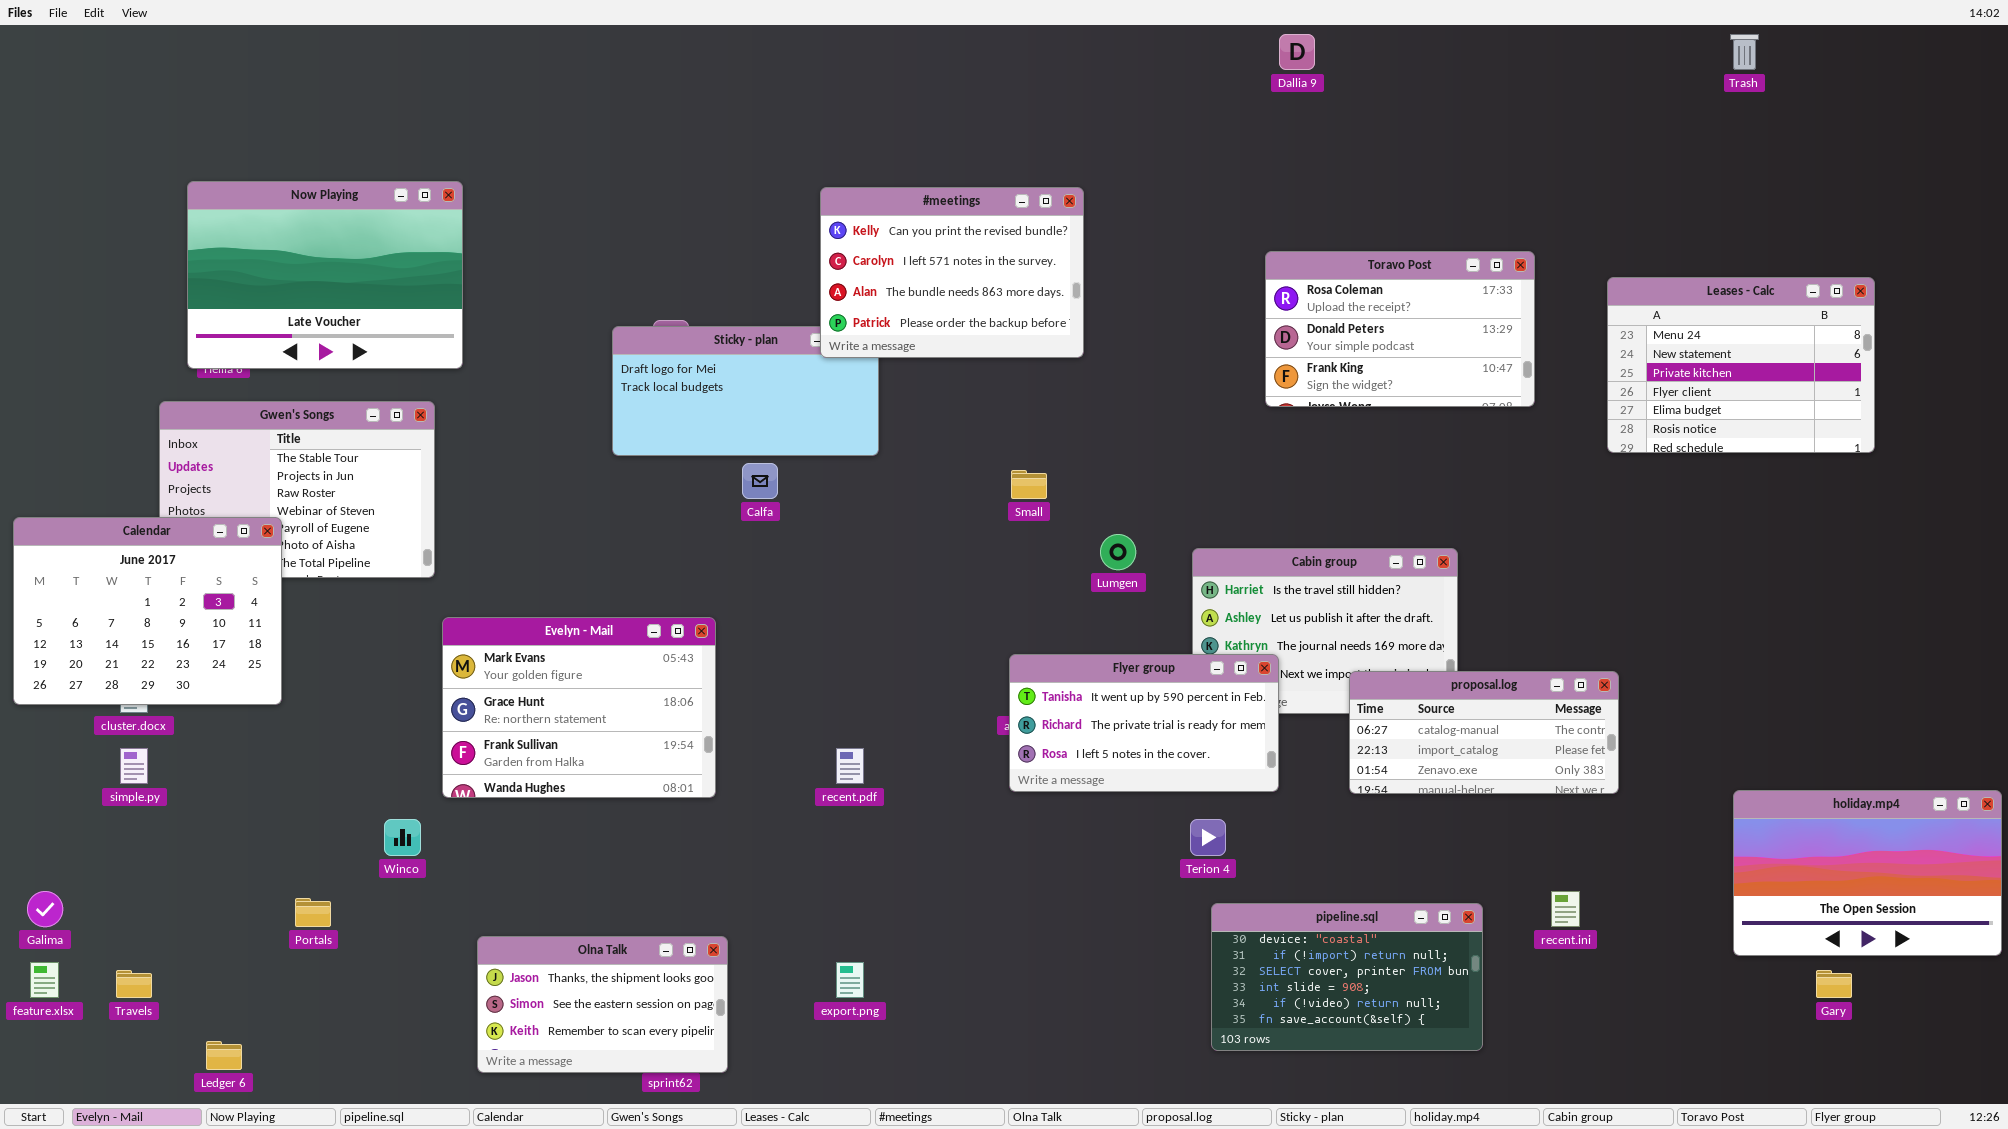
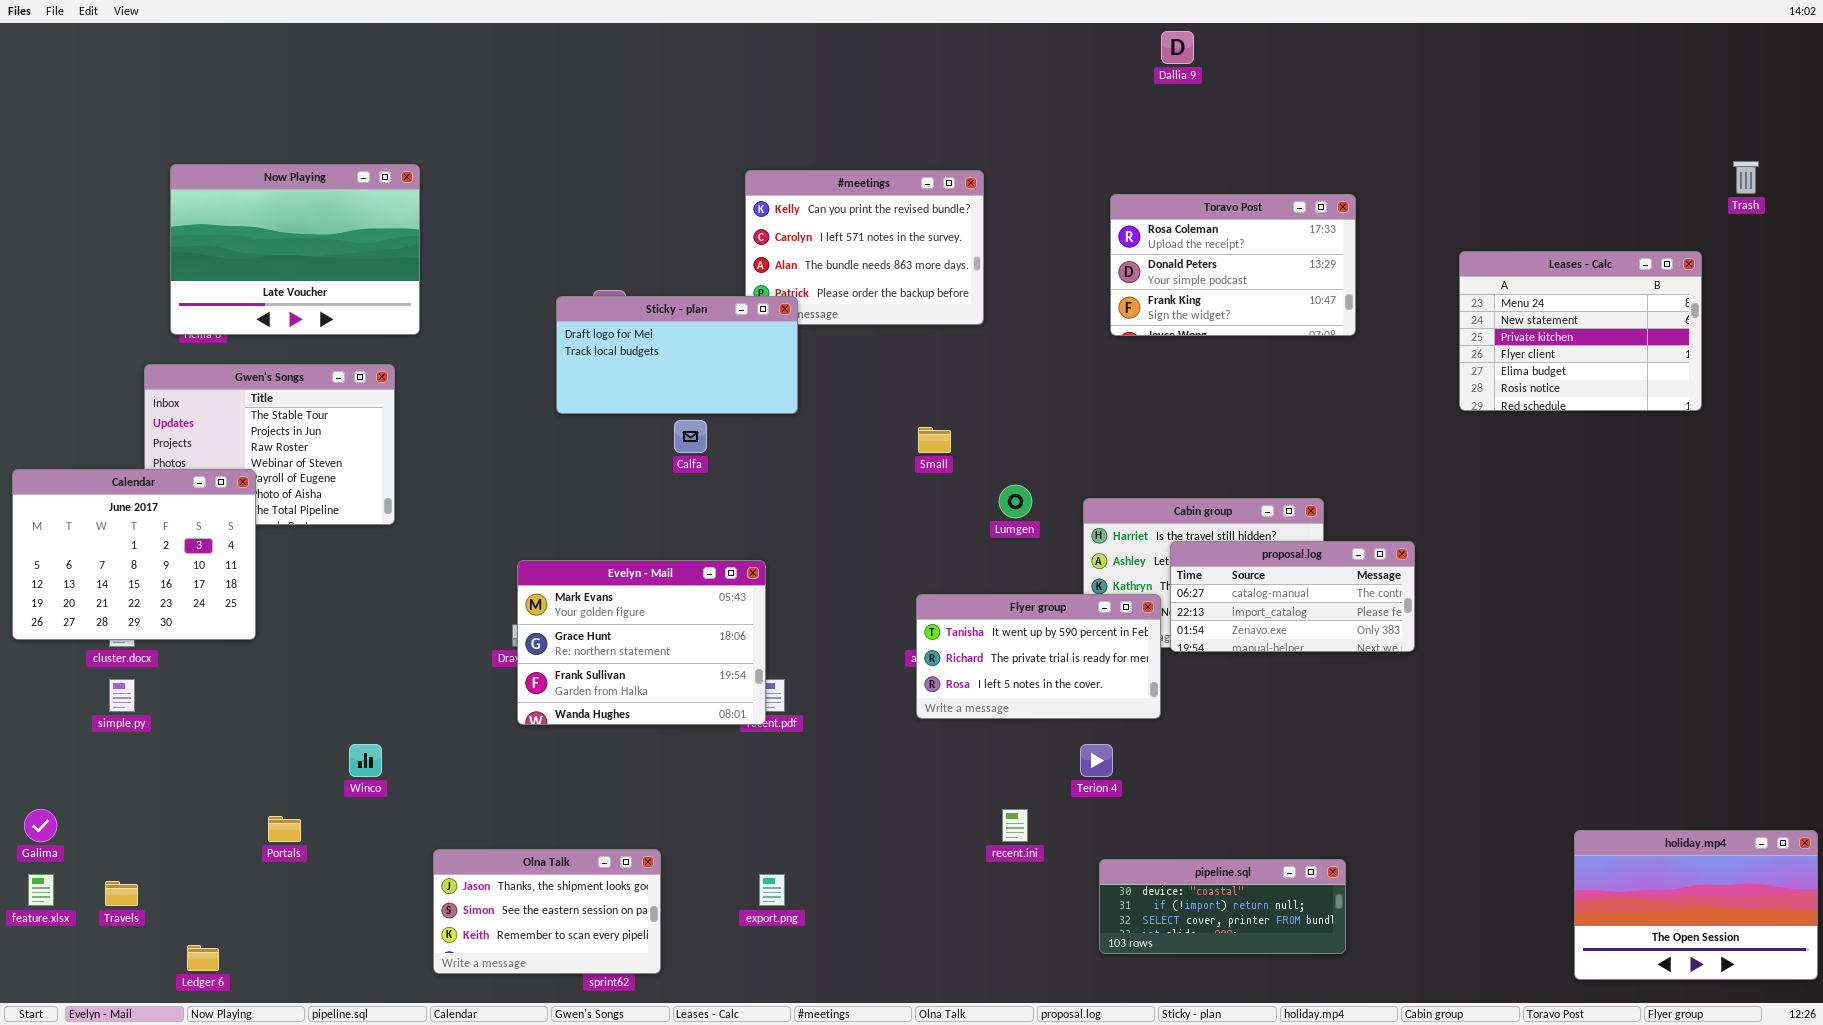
Trash: [1730,34,1759,70] -> [1733,161,1759,194], moved
Toravo Post: [1265,251,1535,407] -> [1110,194,1356,336], moved
Sticky - plan: [612,326,879,456] -> [556,296,798,414], raised
Evelyn - Mail: [442,617,716,798] -> [517,560,766,725], moved
proposal.log: [1349,671,1619,794] -> [1170,541,1415,652], moved
holiday.mp4: [1733,790,2002,956] -> [1574,830,1818,980], moved
recent.ini: [1551,891,1580,927] -> [1002,809,1028,842], moved
pipeline.sql: [1211,903,1483,1051] -> [1099,859,1346,954], resized

